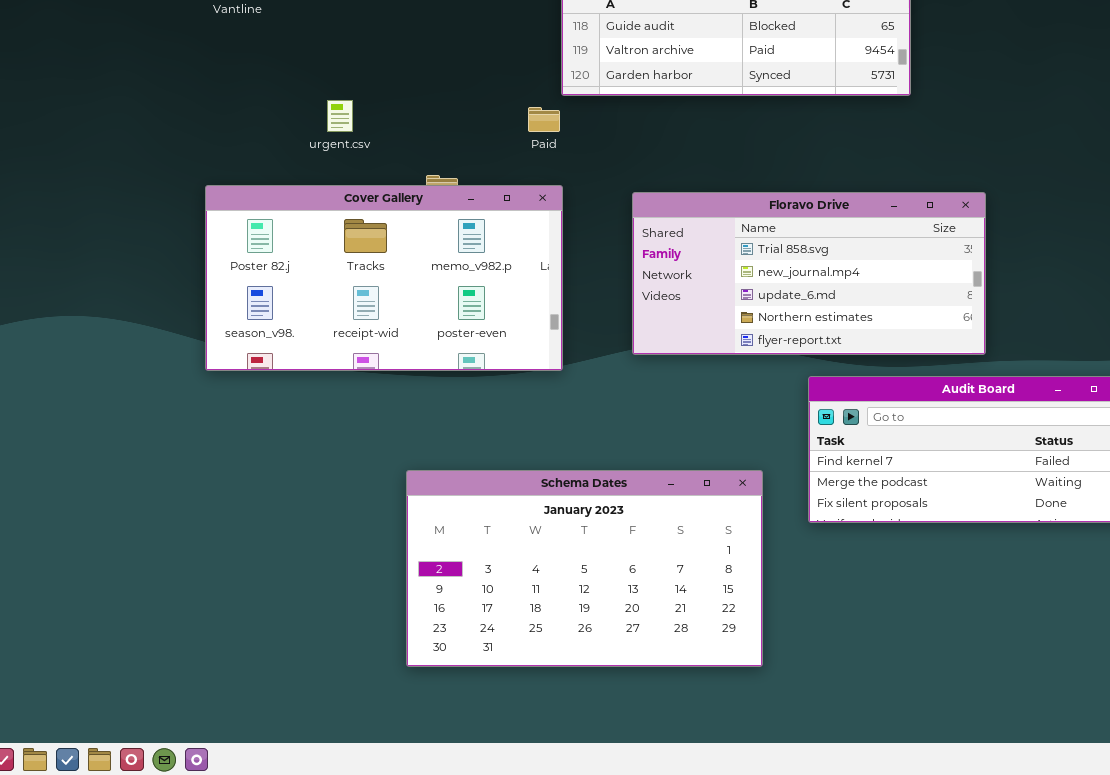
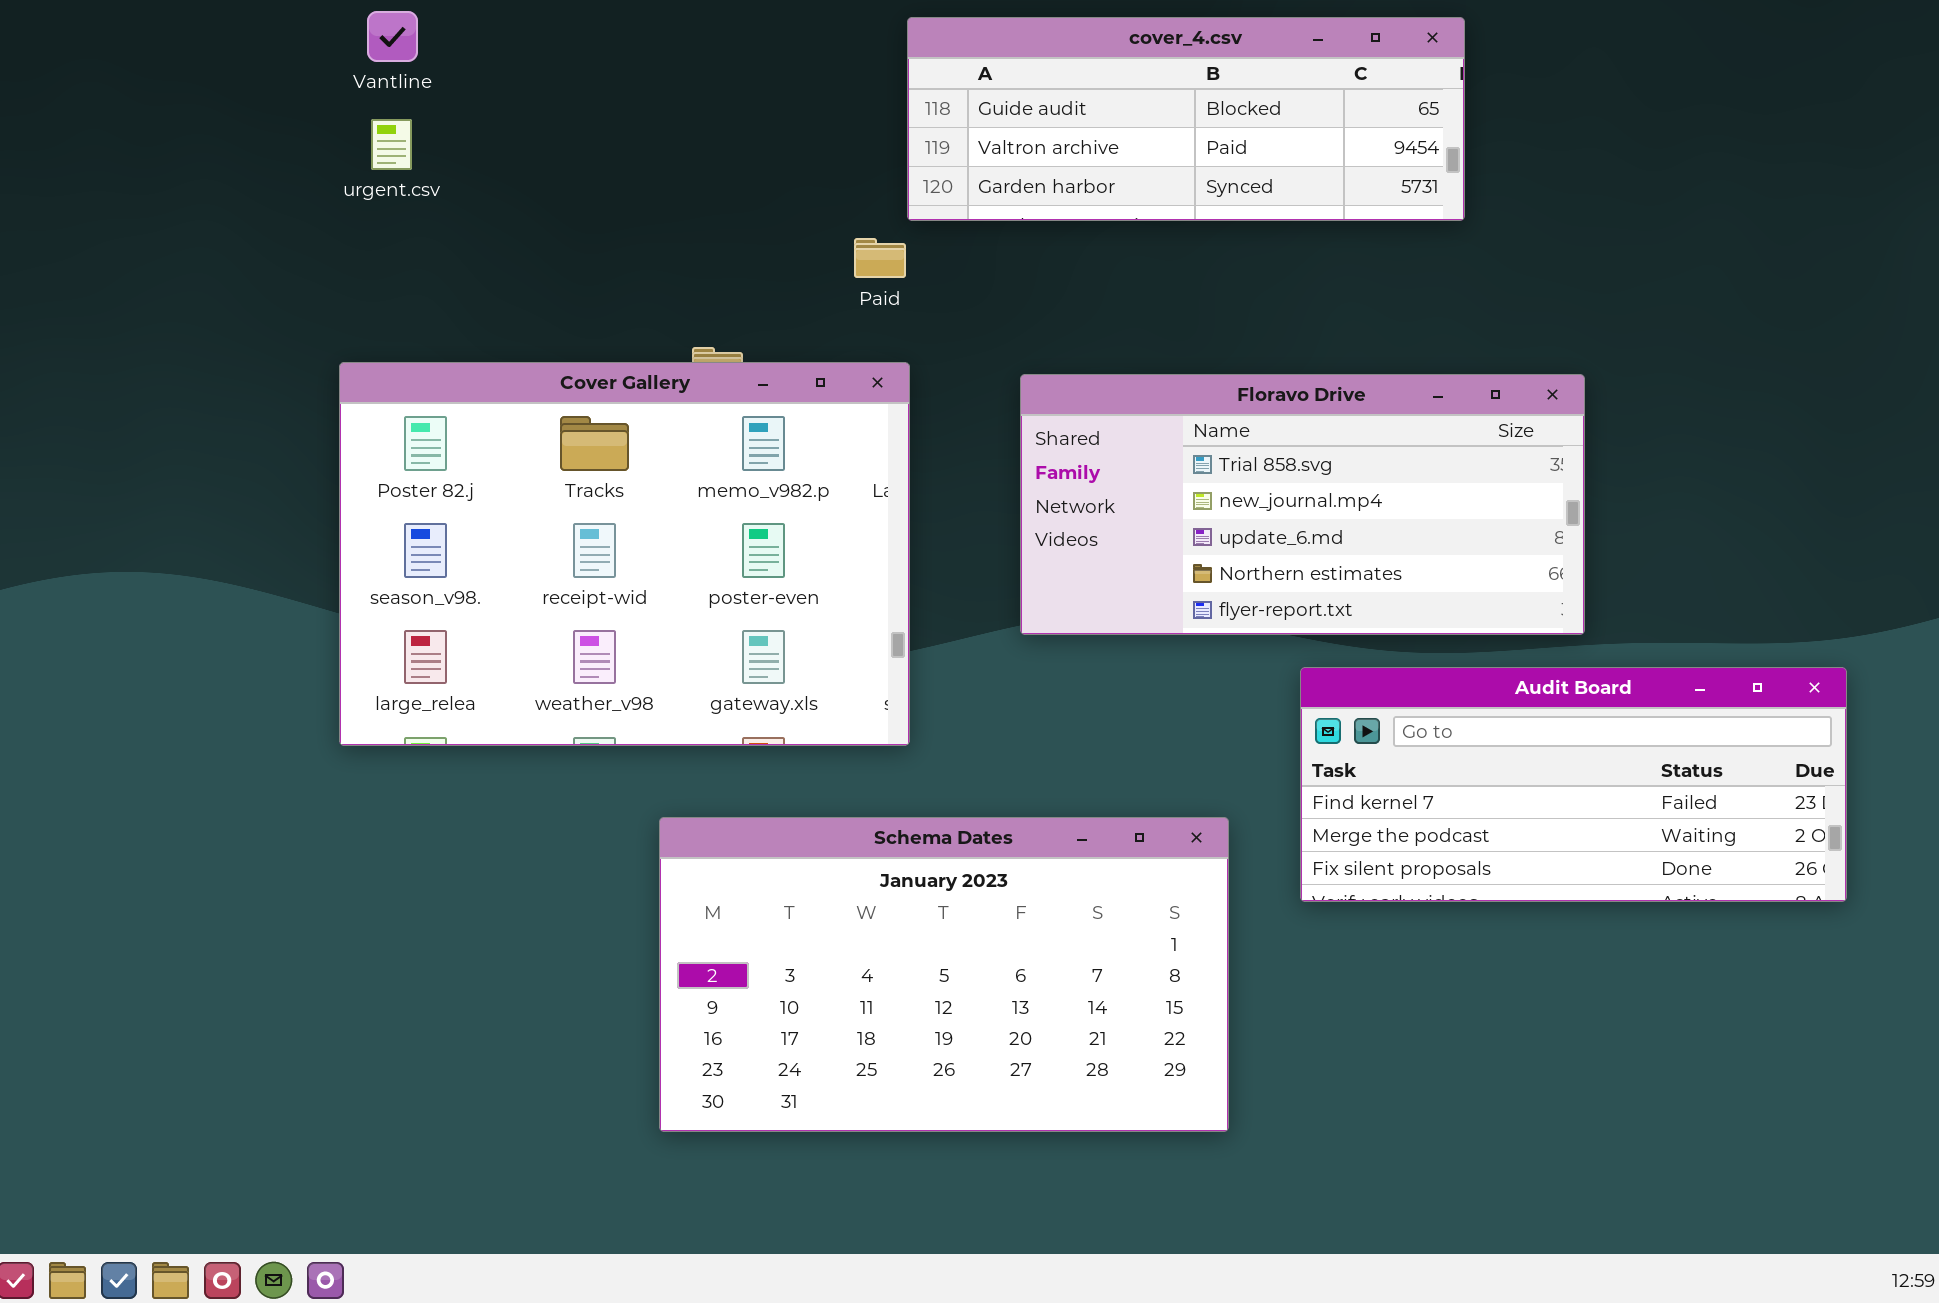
urgent.csv: [327,100,353,132] -> [371,119,412,170], moved
Cover Gallery: [205,185,563,371] -> [339,362,910,746], resized

